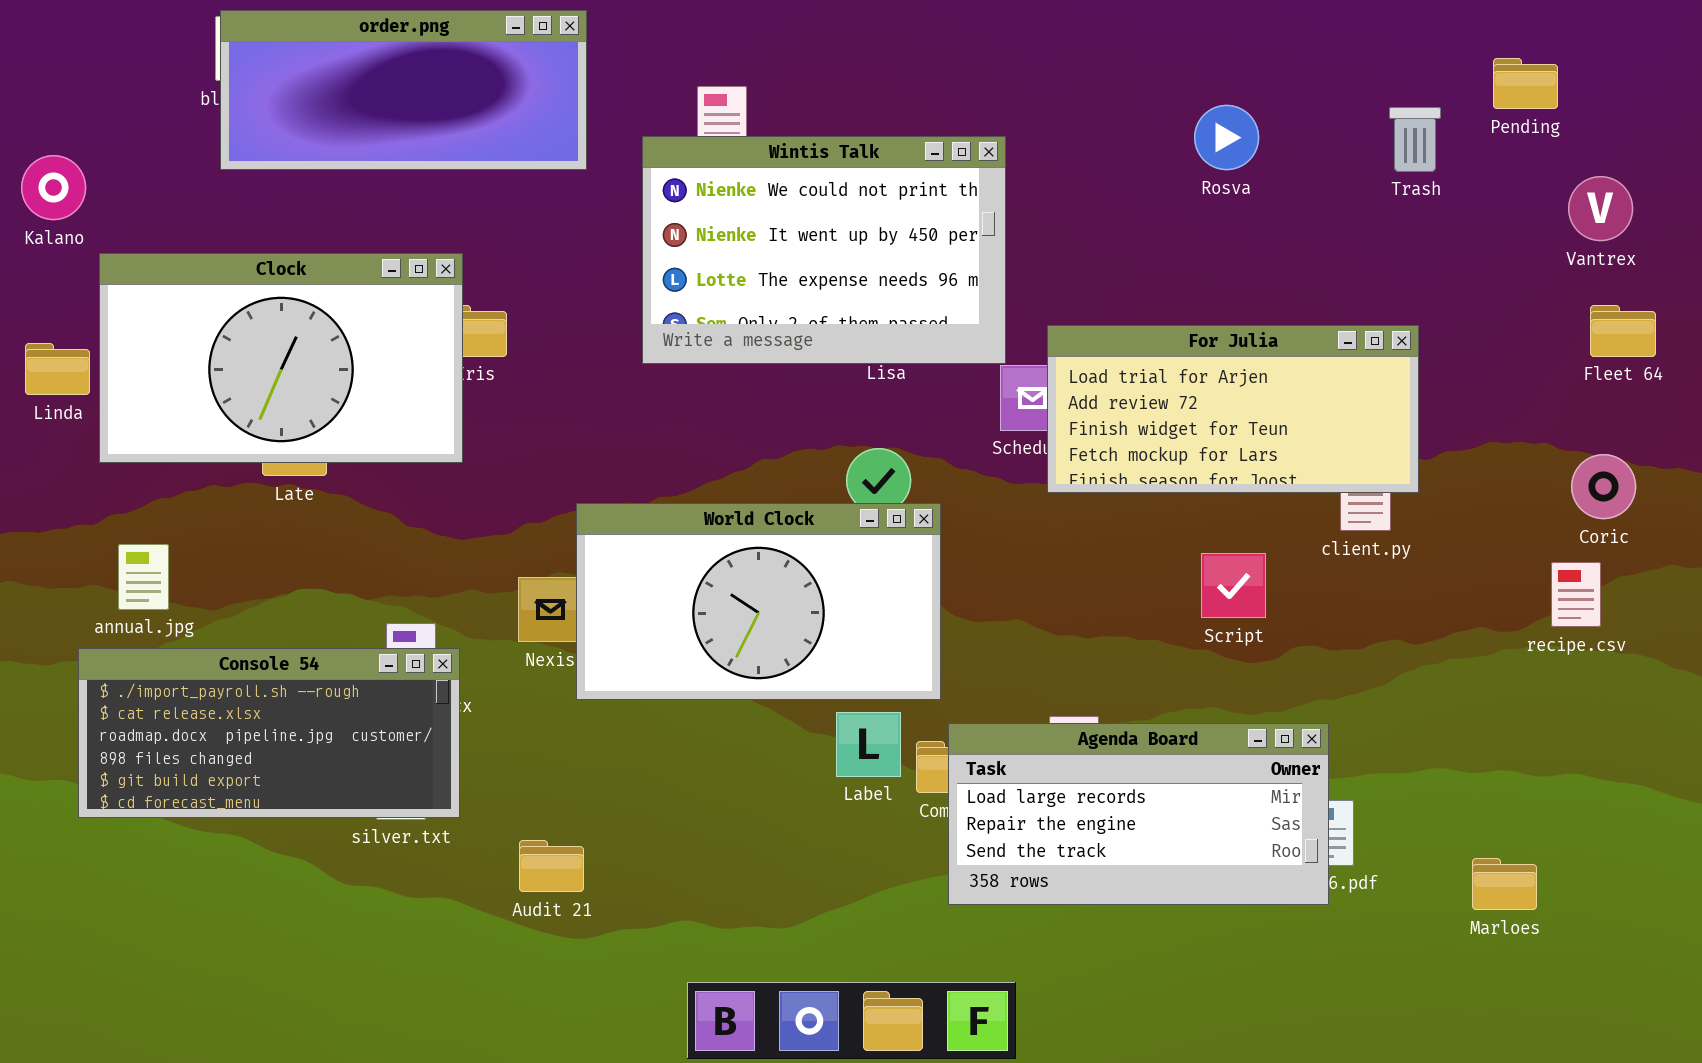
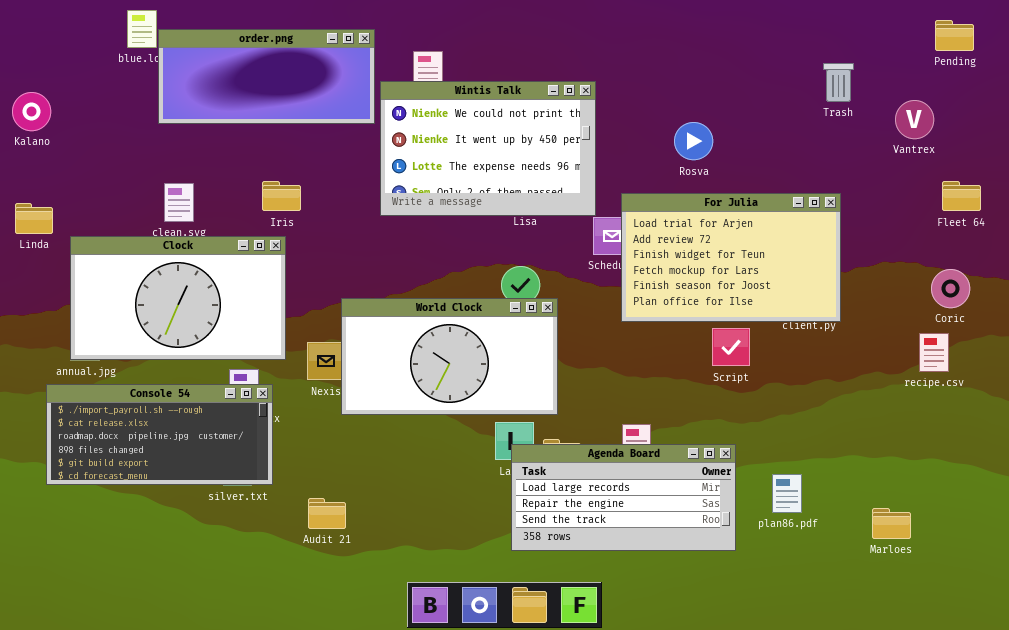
order.png: [220,10,587,170] -> [158,29,375,124], moved
Pending: [1493,58,1558,109] -> [935,20,974,51], moved
Rosva: [1194,105,1259,170] -> [674,122,713,160], moved
Vantrex: [1568,176,1633,241] -> [895,100,934,139], moved
Clock: [99,253,463,463] -> [70,236,286,360], moved
For Julia: [1047,325,1419,493] -> [621,193,841,322], resized
Agenda Board: [948,723,1329,905] -> [511,444,736,551], moved

